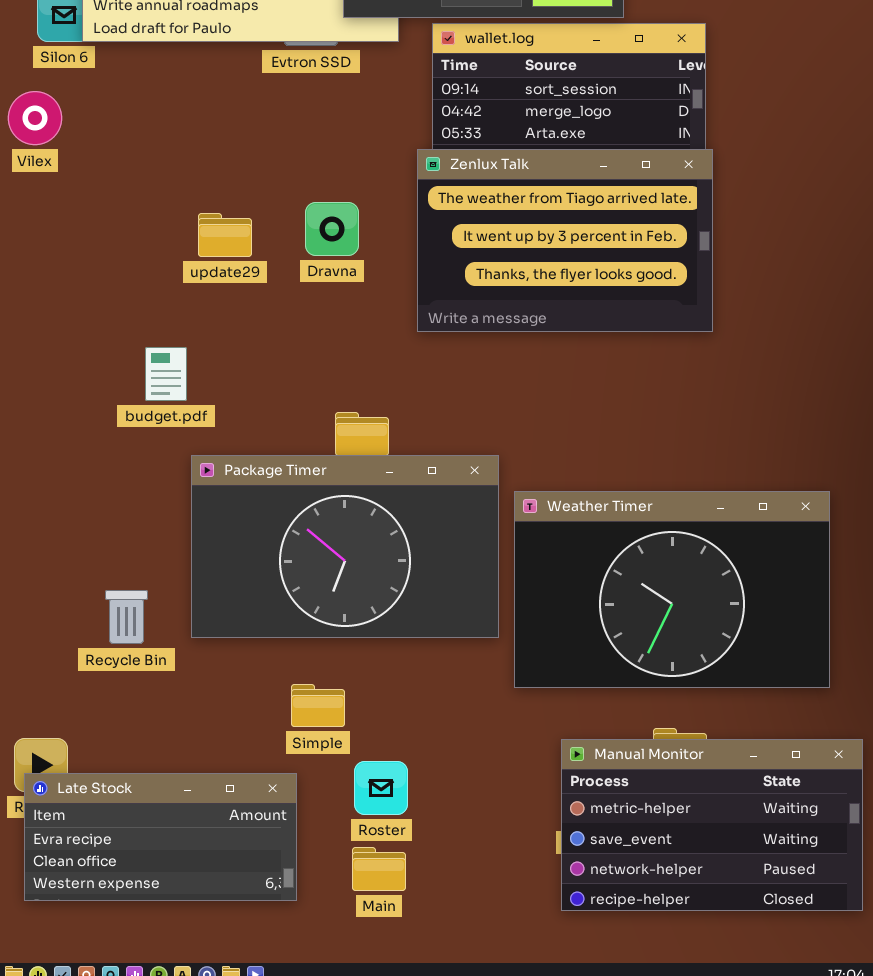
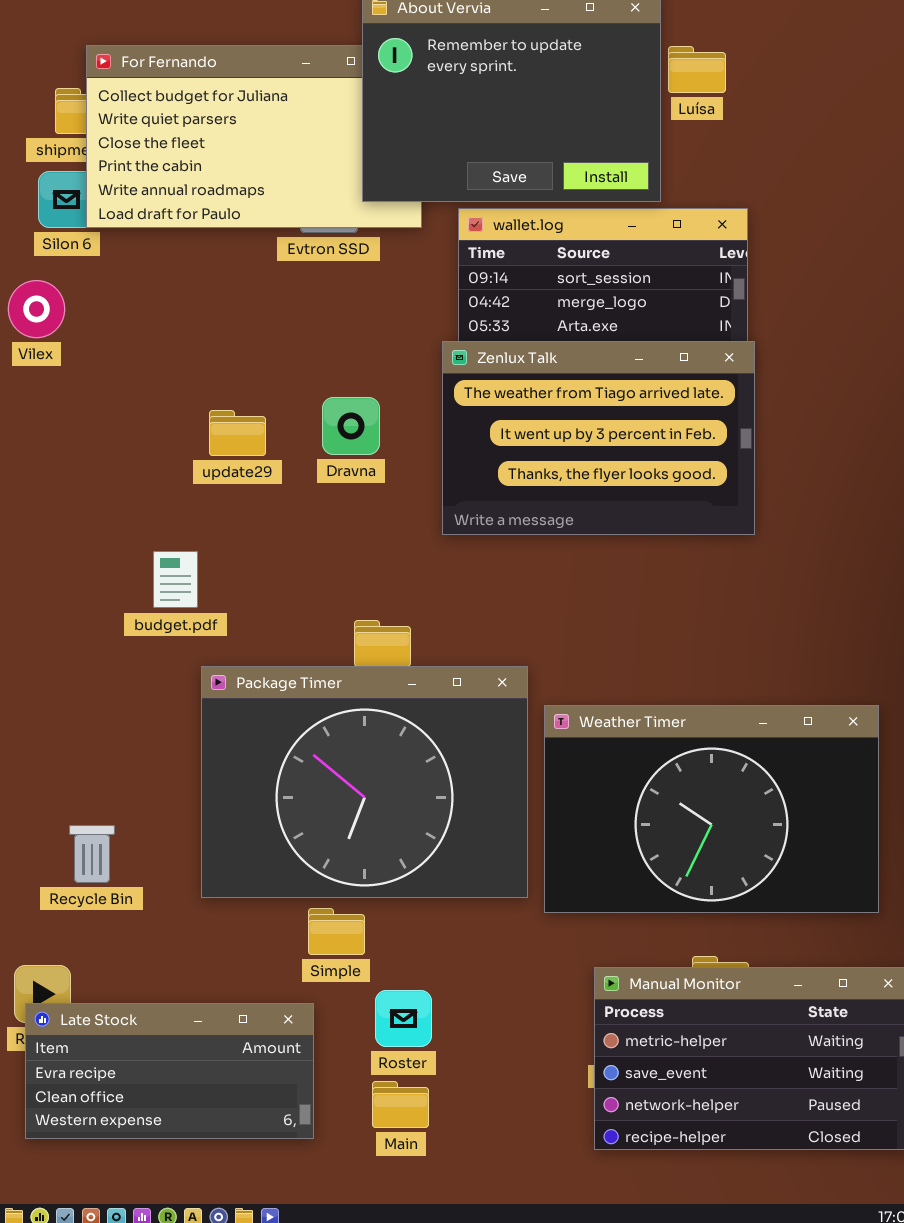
Package Timer: [191,455,499,638] -> [201,666,528,898], resized
Recycle Bin: [105,590,148,644] -> [69,825,115,883], moved

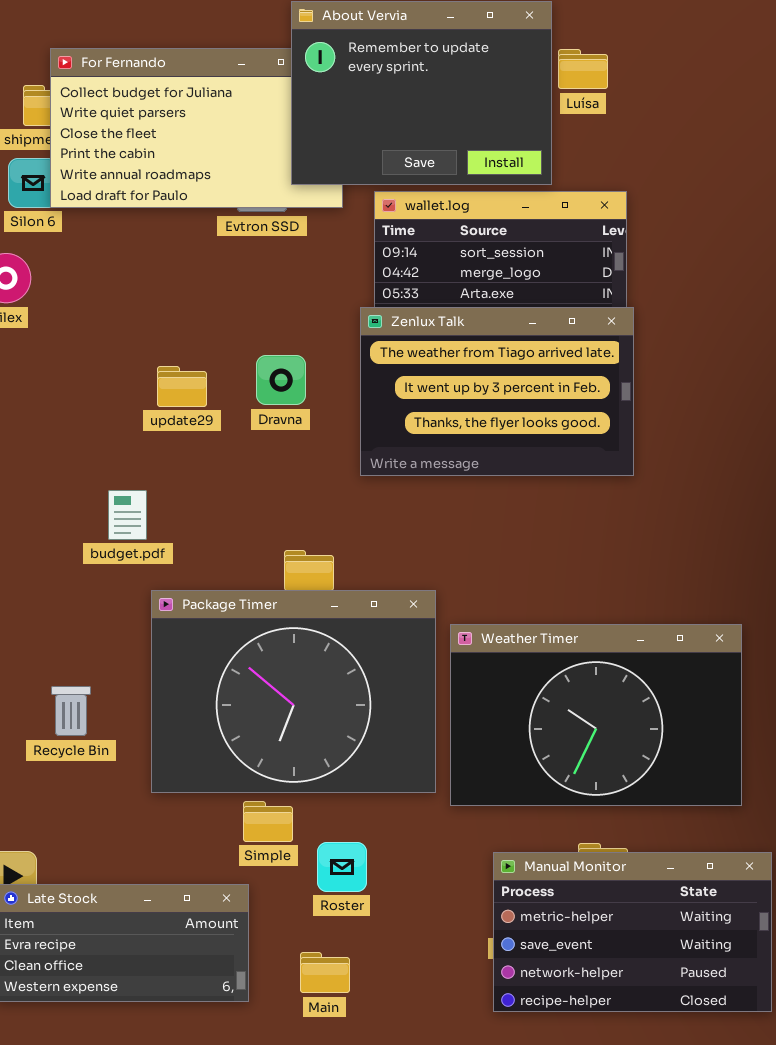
Recycle Bin: [69,825,115,883] -> [51,686,91,736], moved
Roster: [375,990,432,1047] -> [317,842,367,892], moved

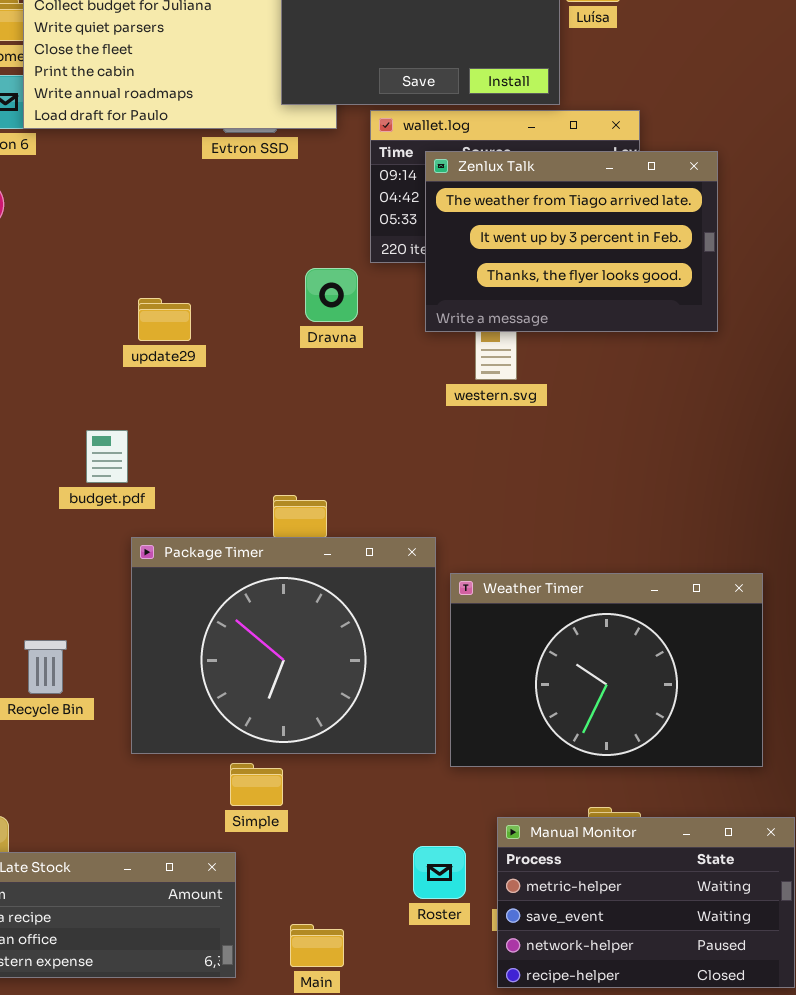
Zenlux Talk: [360,307,634,476] -> [425,151,718,332], moved
Dravna: [256,355,306,405] -> [305,268,358,322], moved
Roster: [317,842,367,892] -> [413,846,466,899], moved

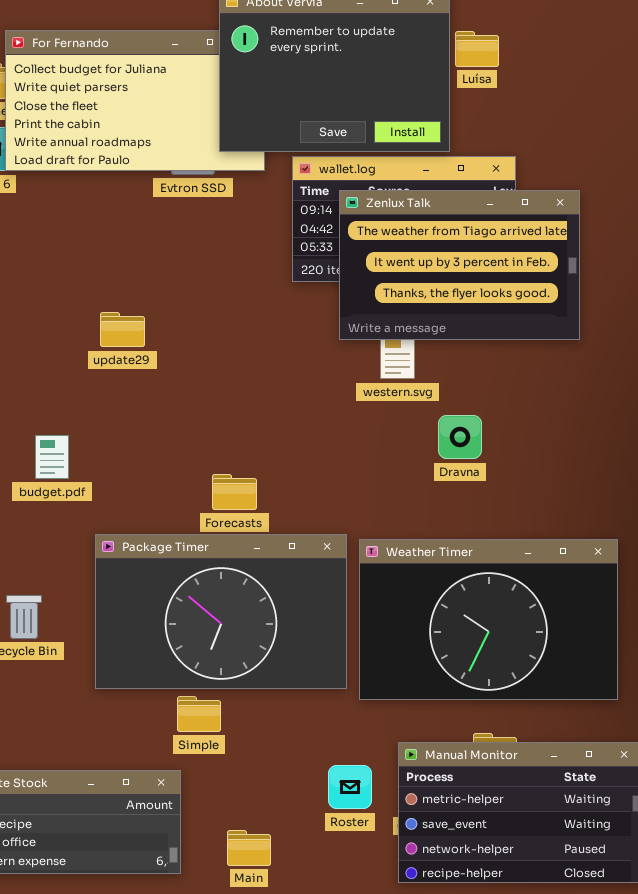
Dravna: [305,268,358,322] -> [438,415,482,459], moved
budget.pdf: [86,430,128,483] -> [35,435,69,479], moved
Package Timer: [131,537,436,754] -> [95,534,347,689], resized

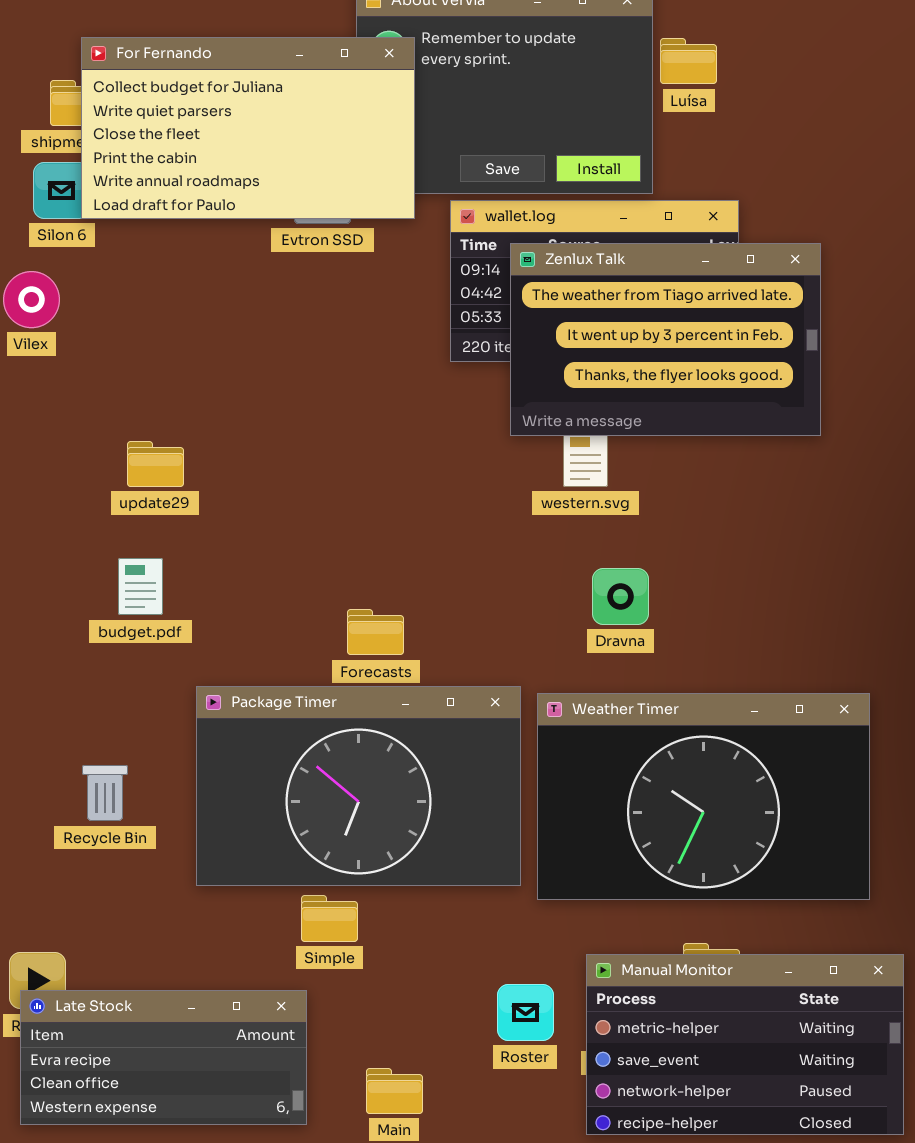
For Fernando: [5,30,265,171] -> [81,37,415,219], raised
update29: [100,312,145,347] -> [127,441,184,487], moved
Dravna: [438,415,482,459] -> [592,568,649,625], moved

